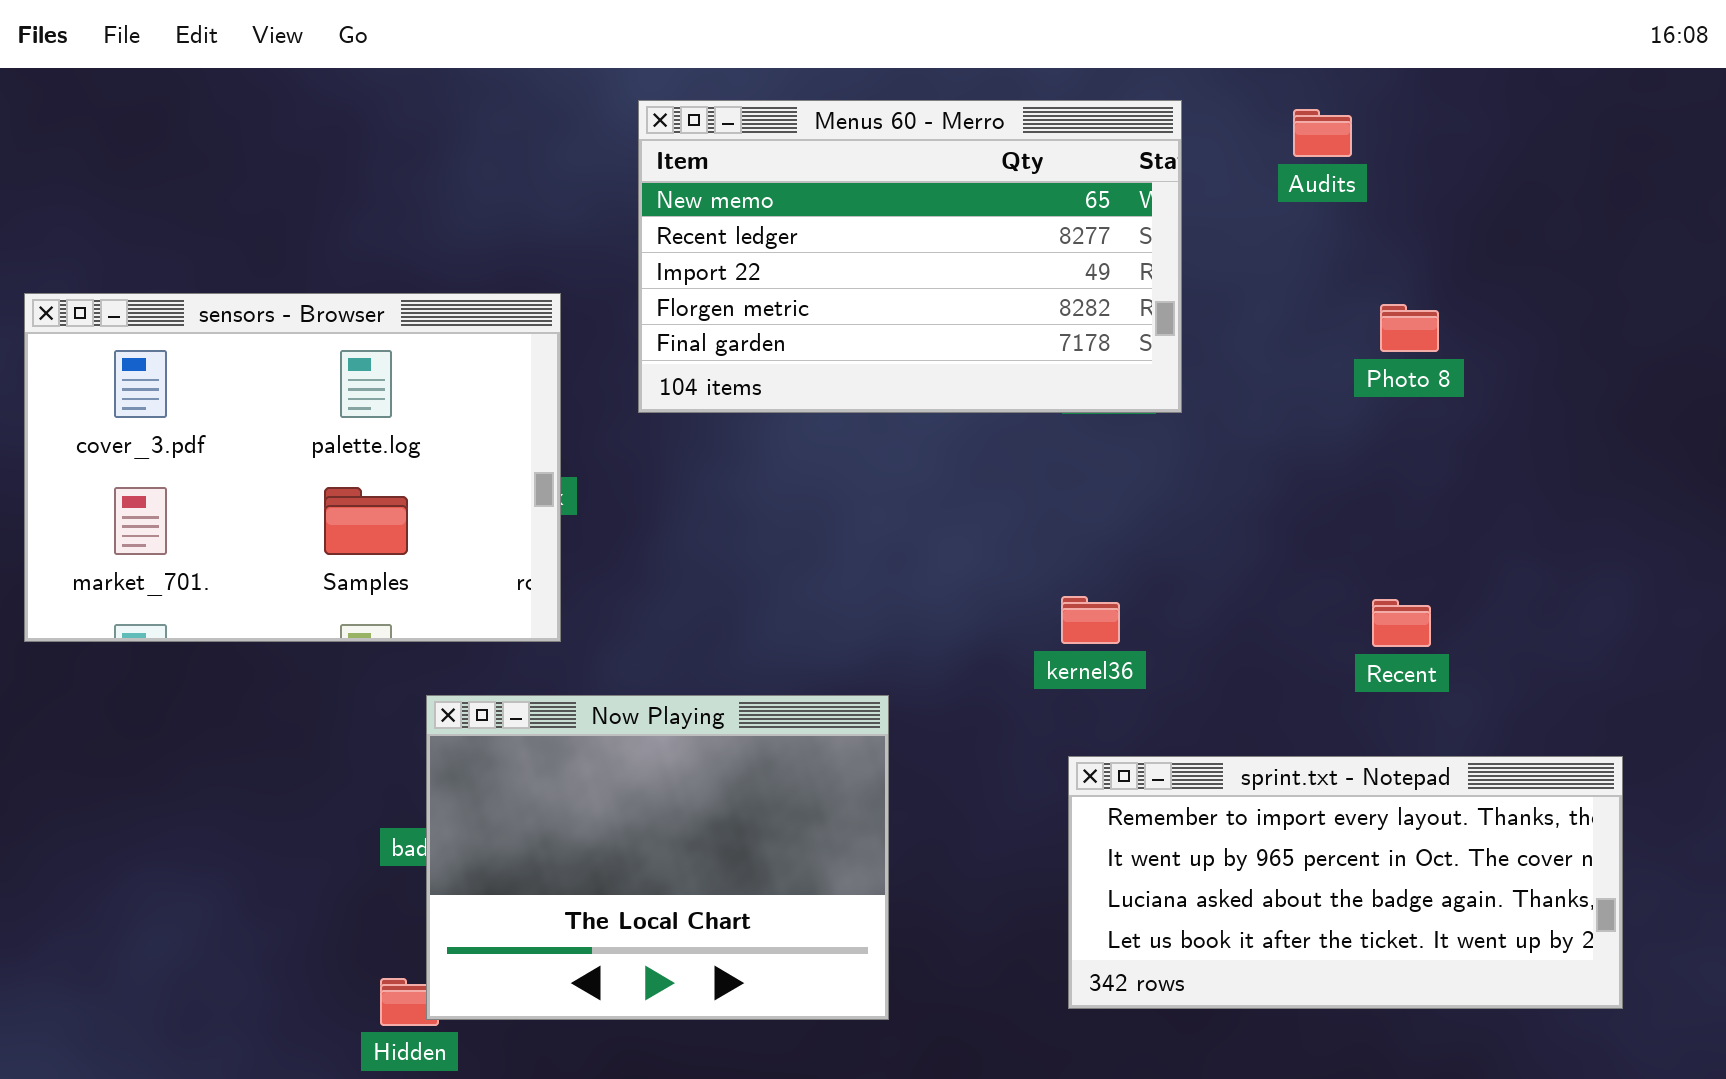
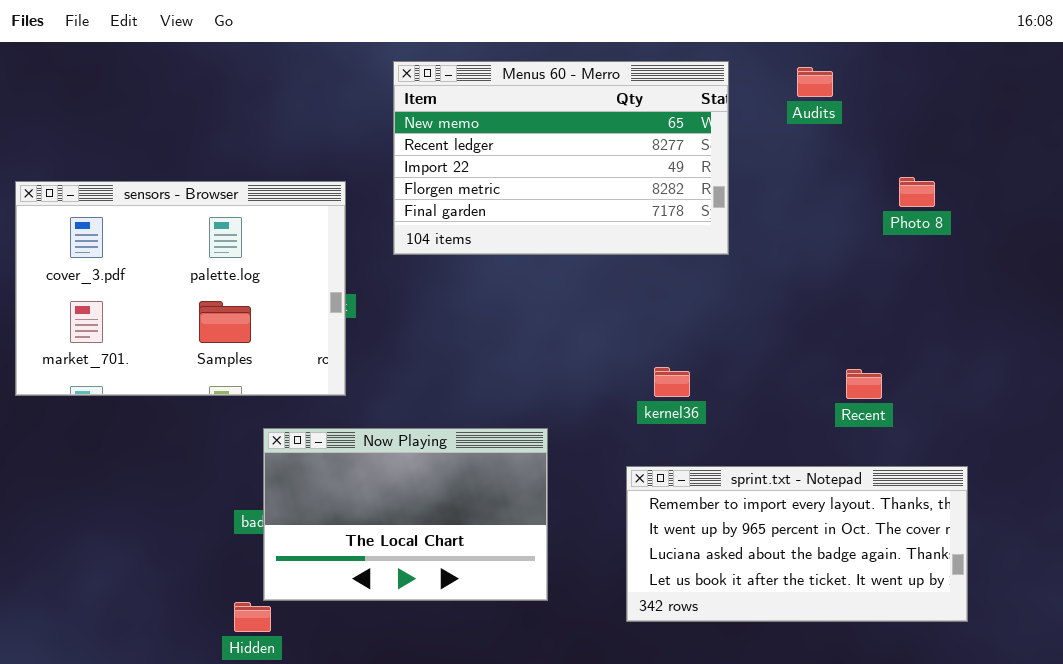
Photo 8: [1380,304,1439,352] -> [899,177,935,207], moved
Now Playing: [426,695,889,1020] -> [263,428,548,601], resized
sprint.txt - Notepad: [1068,756,1623,1009] -> [626,466,968,622], moved

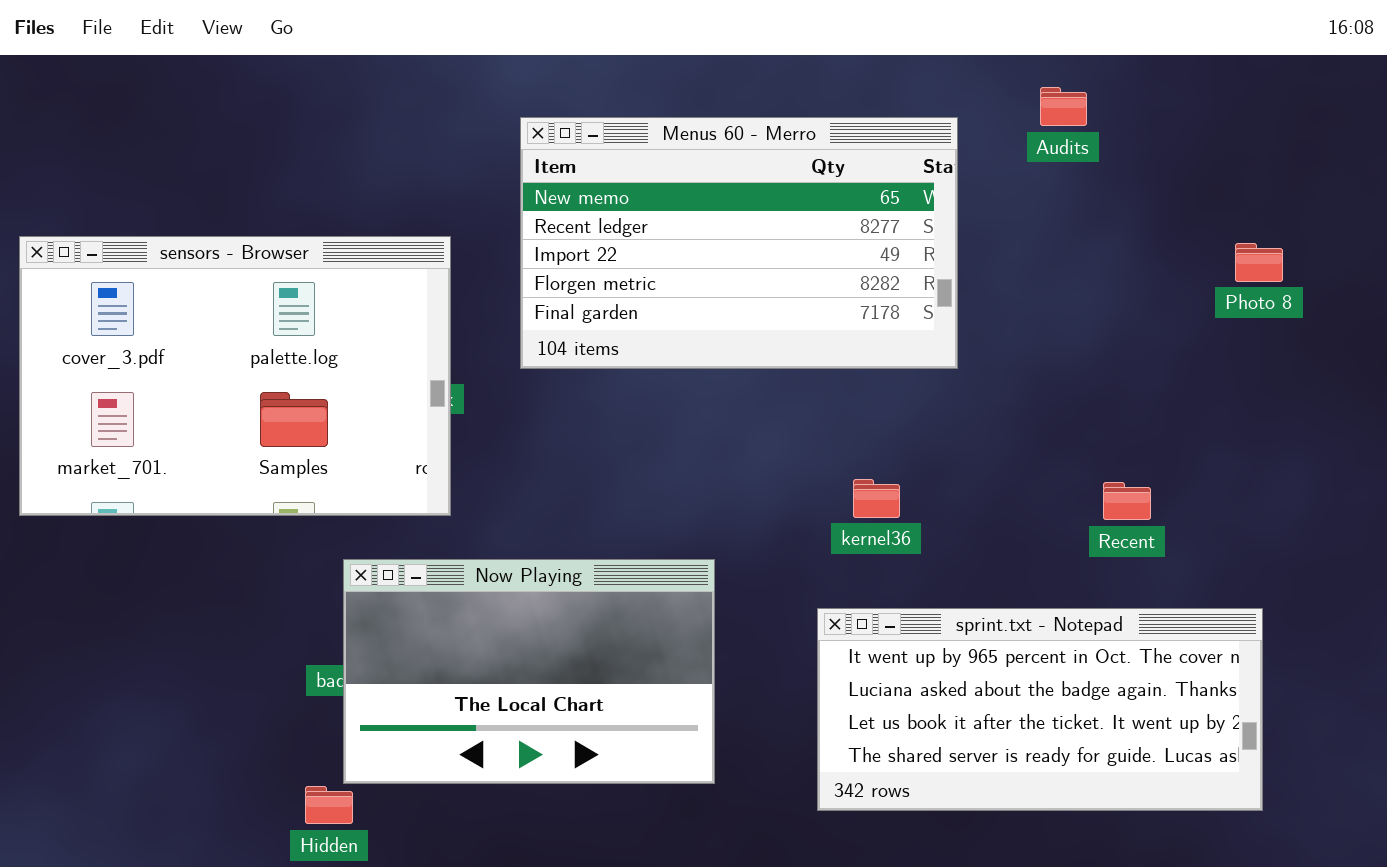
Menus 60 - Merro: [393,61,729,255] -> [520,117,958,369], moved
Photo 8: [899,177,935,207] -> [1235,243,1283,282], moved
sprint.txt - Notepad: [626,466,968,622] -> [817,608,1263,811], scrolled down 1 row

